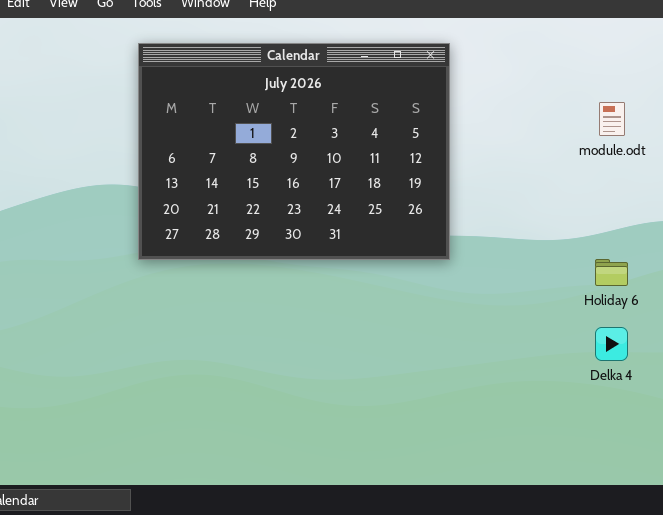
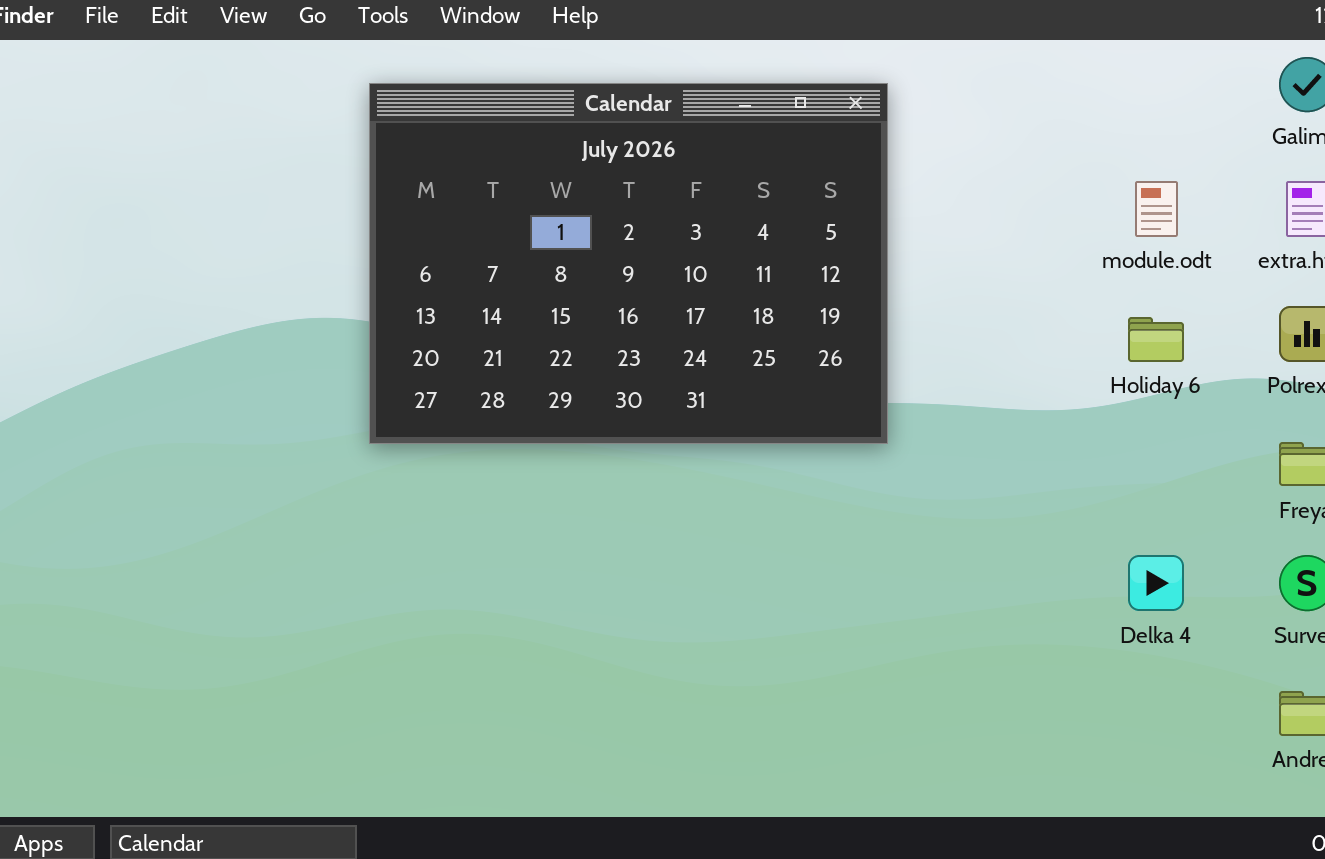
Holiday 6: [595,259,628,286] -> [1128,317,1184,362], moved

